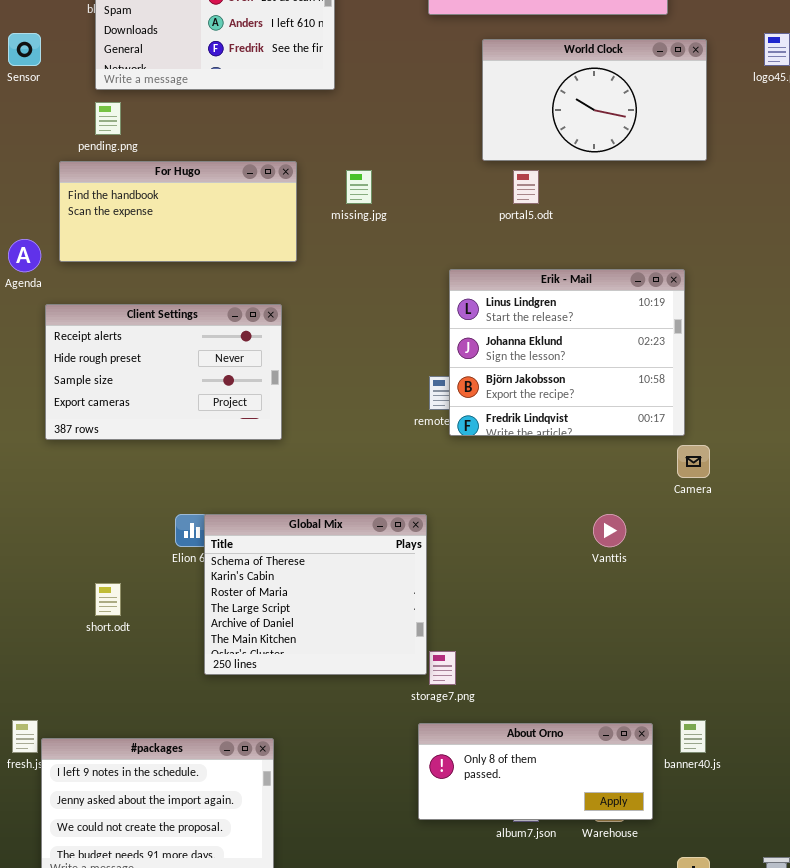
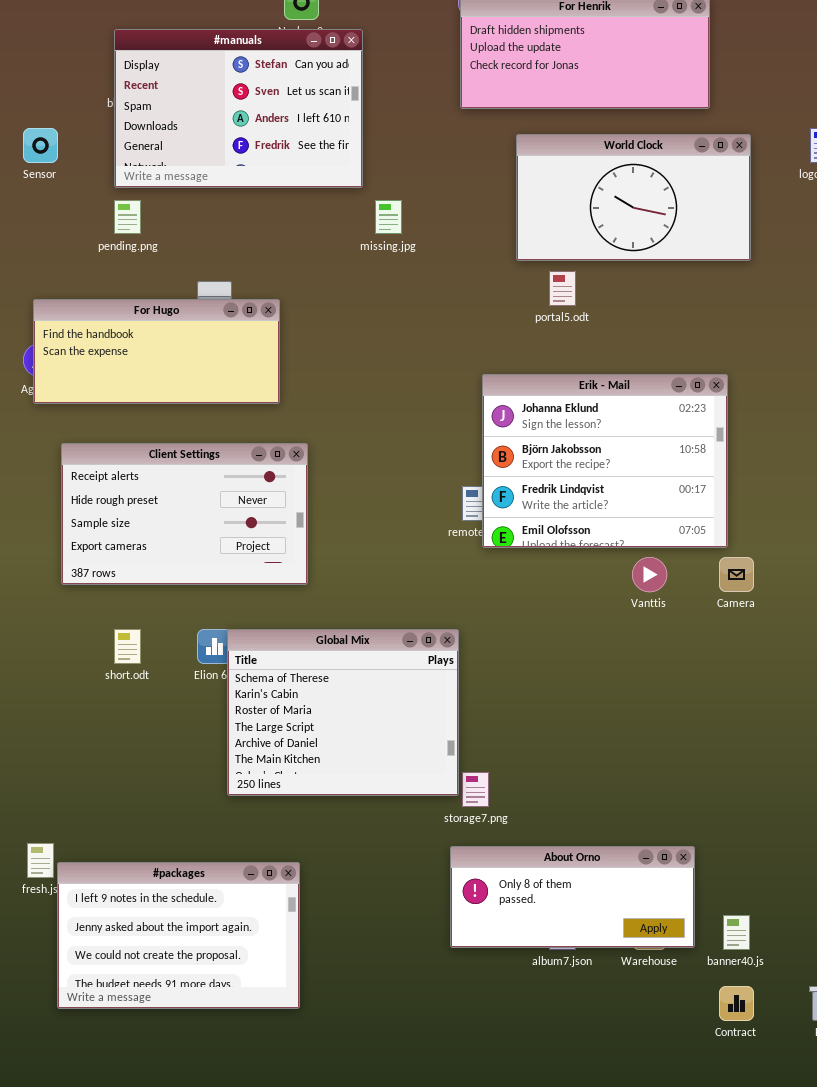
For Hugo: [59,161,297,262] -> [33,299,280,404], moved
missing.jpg: [346,170,372,204] -> [375,200,402,234], moved
Erik - Mail: [449,269,685,436] -> [482,374,728,548], scrolled down 1 row
Client Settings: [45,304,282,440] -> [61,443,308,585], moved
Vanttis: [593,514,626,547] -> [632,557,667,592], moved
short.odt: [95,583,121,616] -> [114,629,141,664], moved
banner40.js: [680,720,706,753] -> [723,915,750,950], moved

